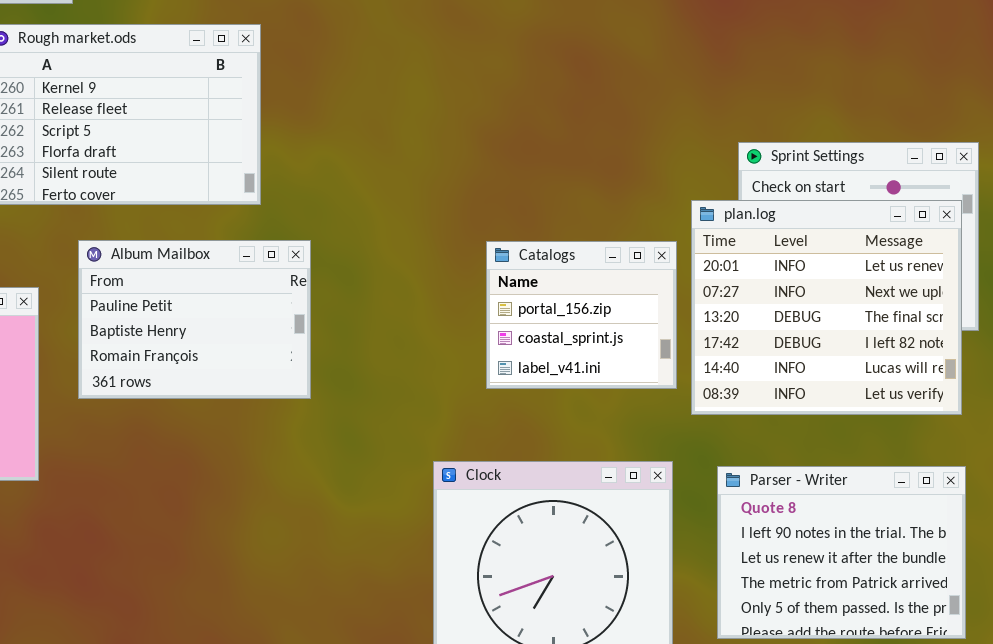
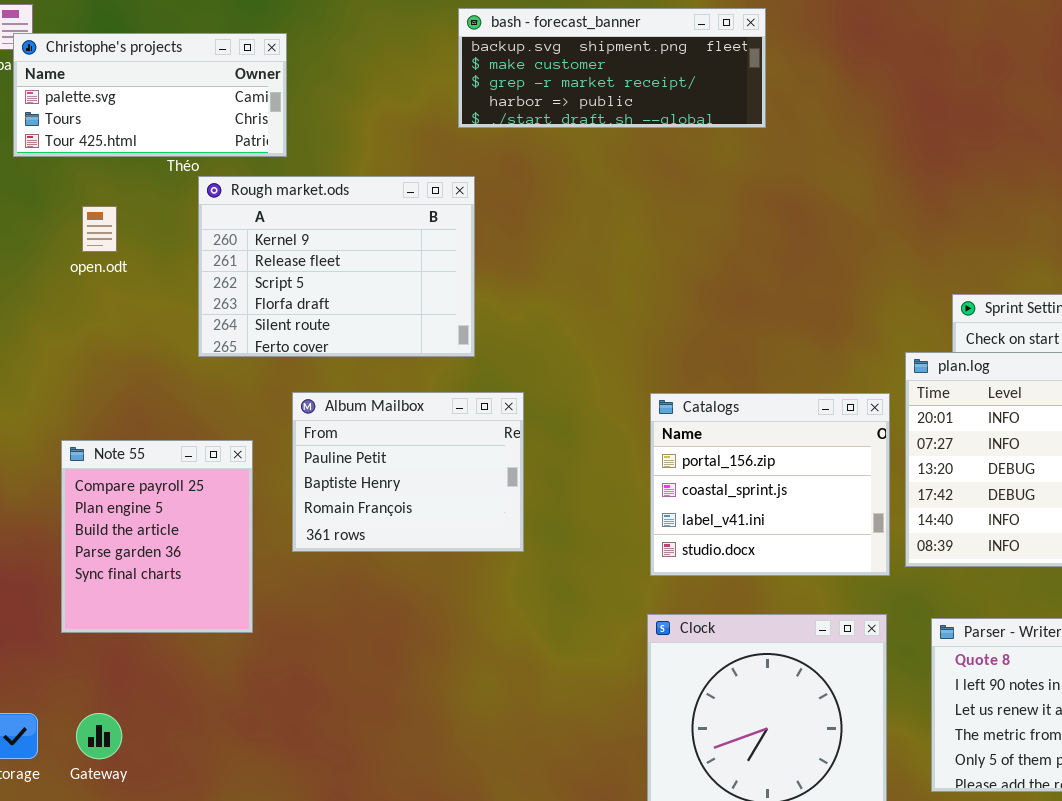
Catalogs: [486,241,677,389] -> [650,393,890,576], resized

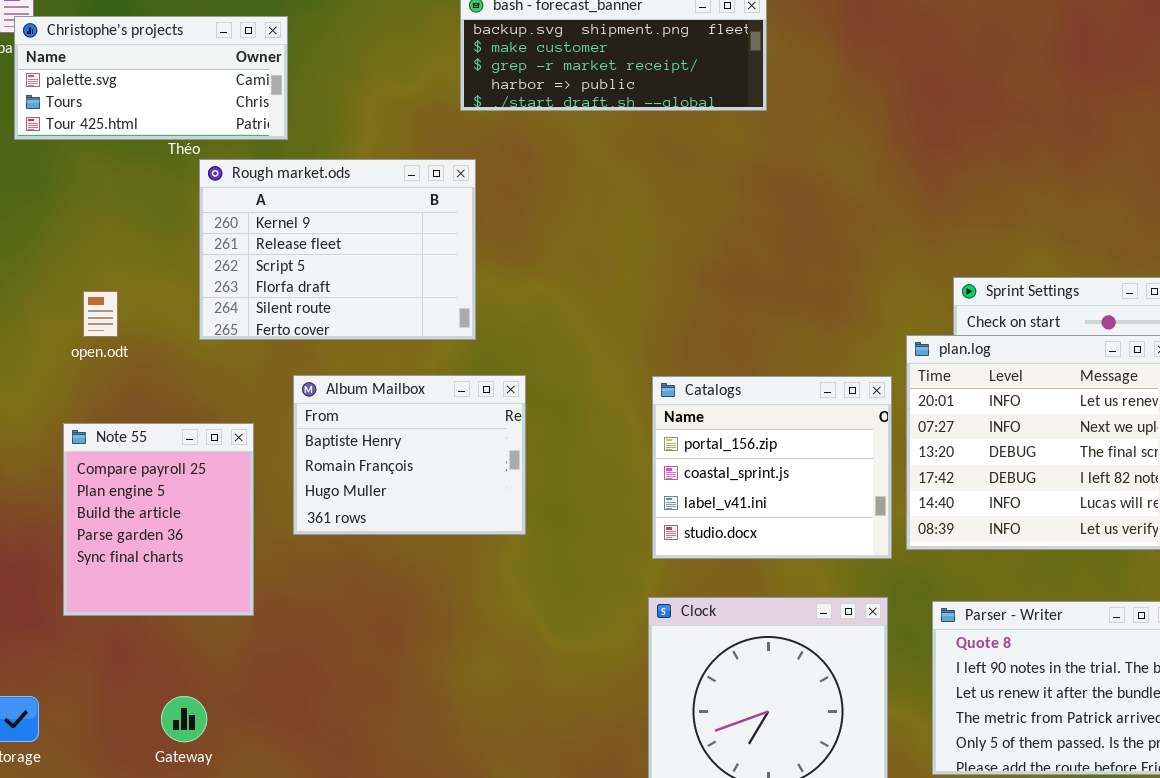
open.odt: [82,206,117,252] -> [83,291,118,337], moved
Album Mailbox: [292,392,524,552] -> [293,375,526,535], scrolled down 1 row
Gateway: [76,713,122,759] -> [161,696,207,742], moved

